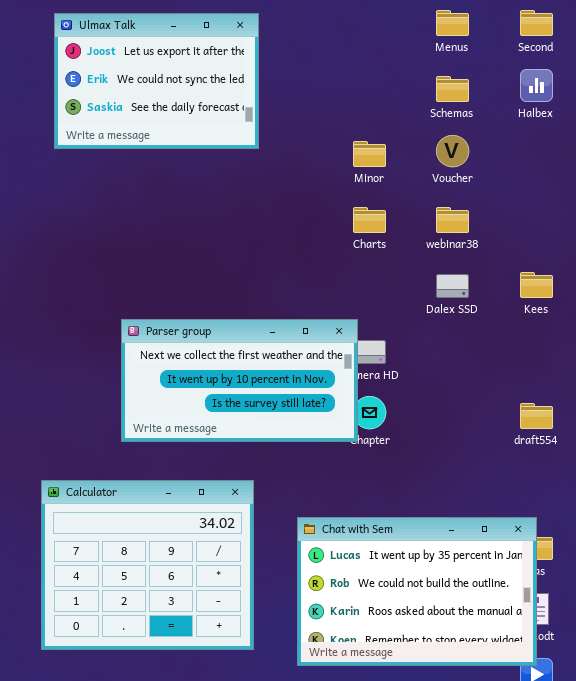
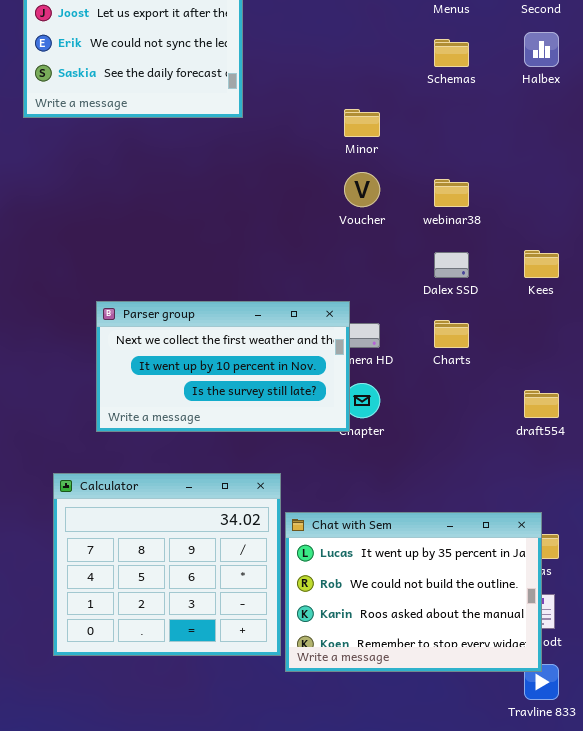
Voucher: [436,135,469,167] -> [344,172,380,207], moved
Charts: [353,207,386,233] -> [434,320,469,348], moved
Calculator: [41,480,254,650] -> [53,473,281,656], moved

